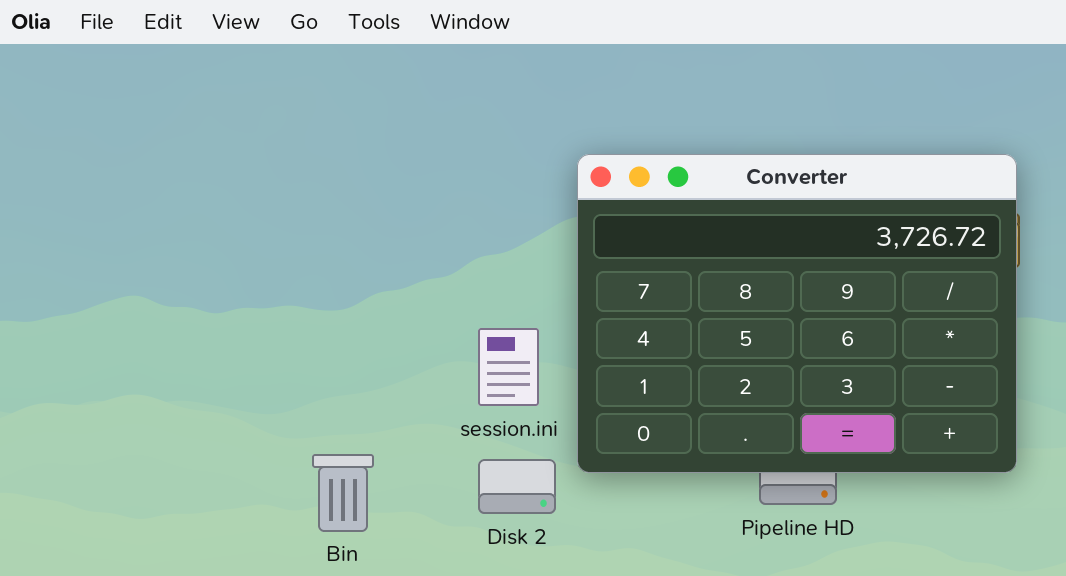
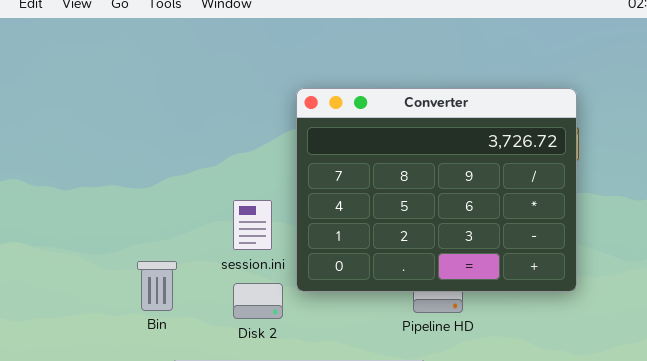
Bin: [312,454,374,532] -> [137,261,177,311], moved

